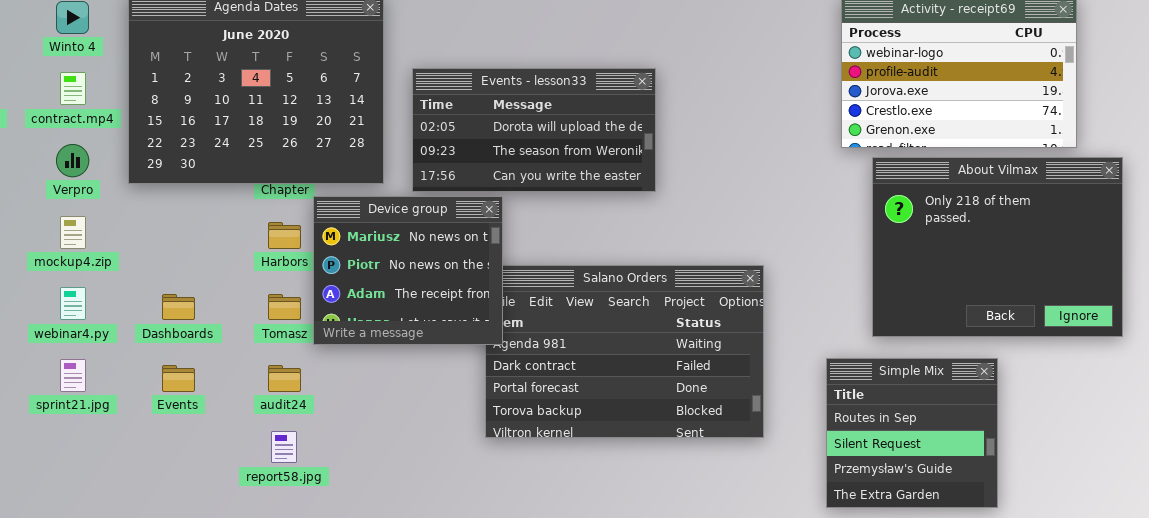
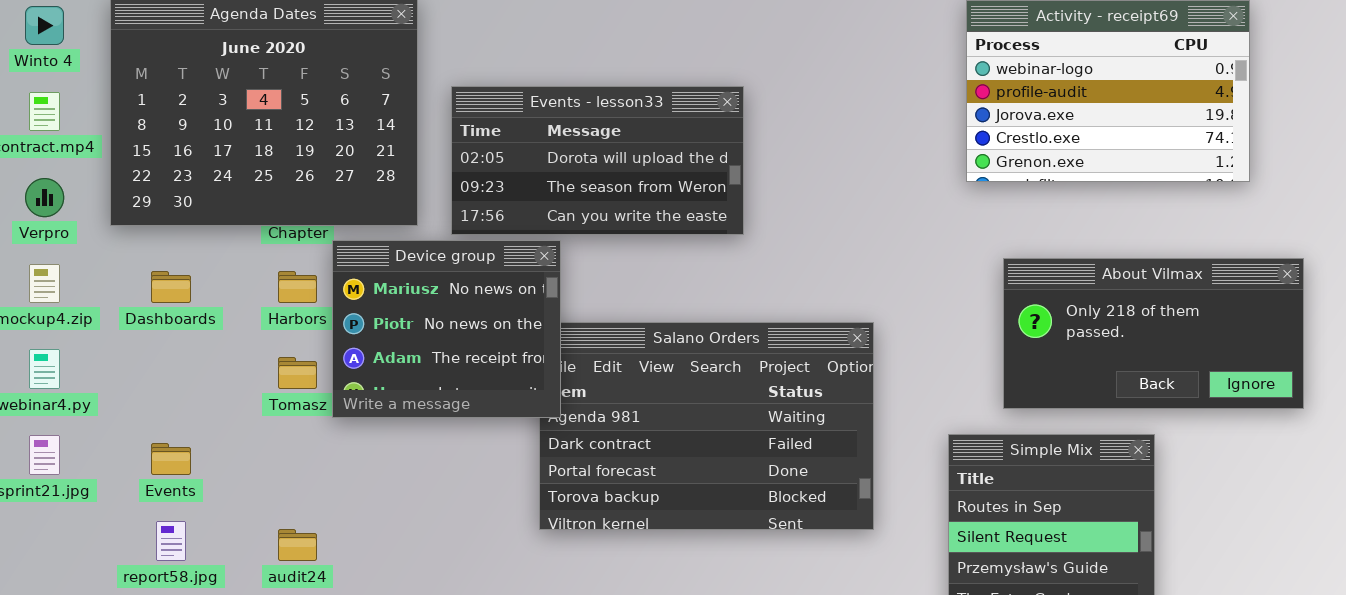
About Vilmax: [872,157,1123,337] -> [1003,258,1304,409], resized
Dashboards: [162,294,195,320] -> [151,271,191,303], moved
audit24: [268,365,301,392] -> [278,529,317,561], moved
report58.jpg: [271,431,297,463] -> [156,521,186,561], moved

